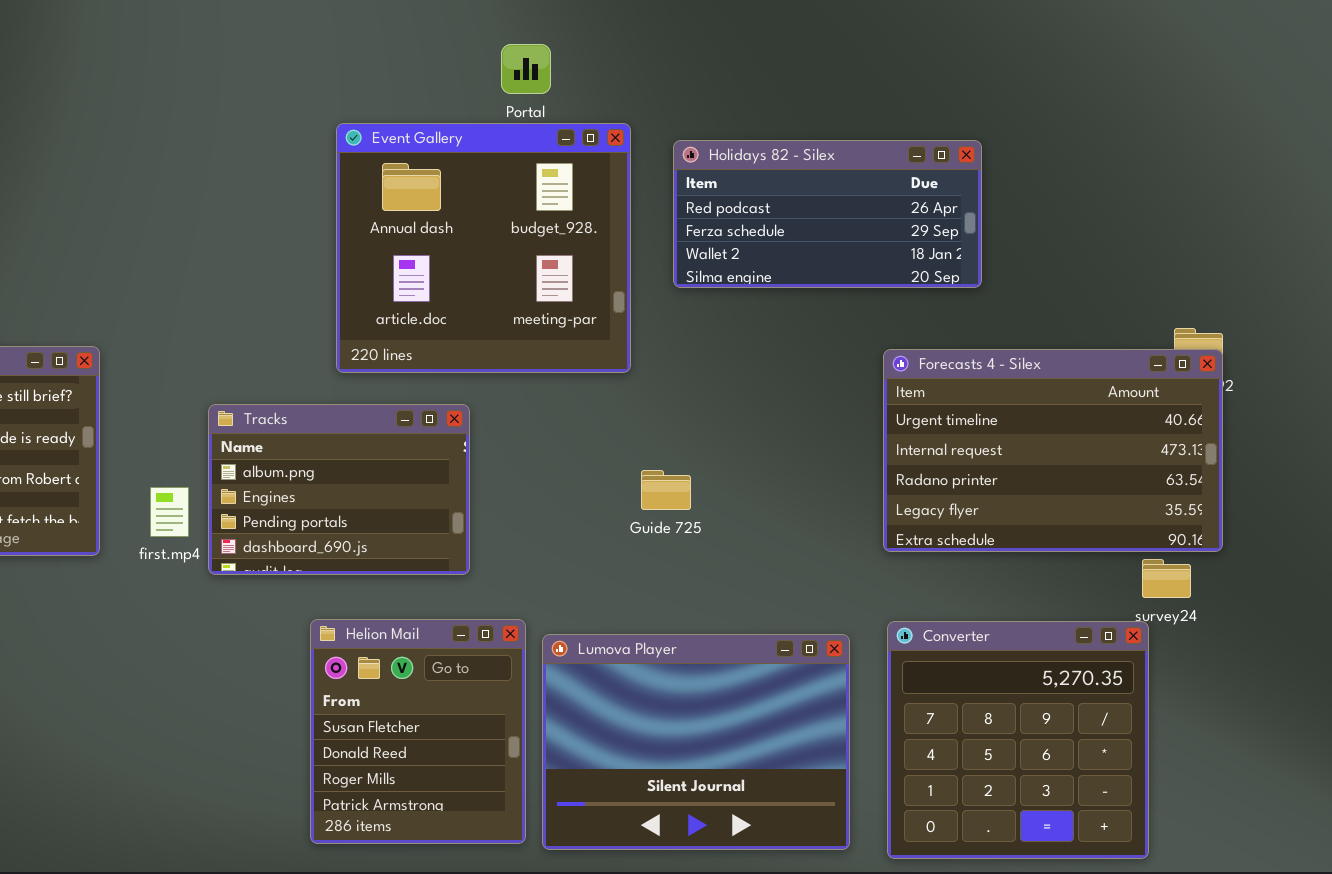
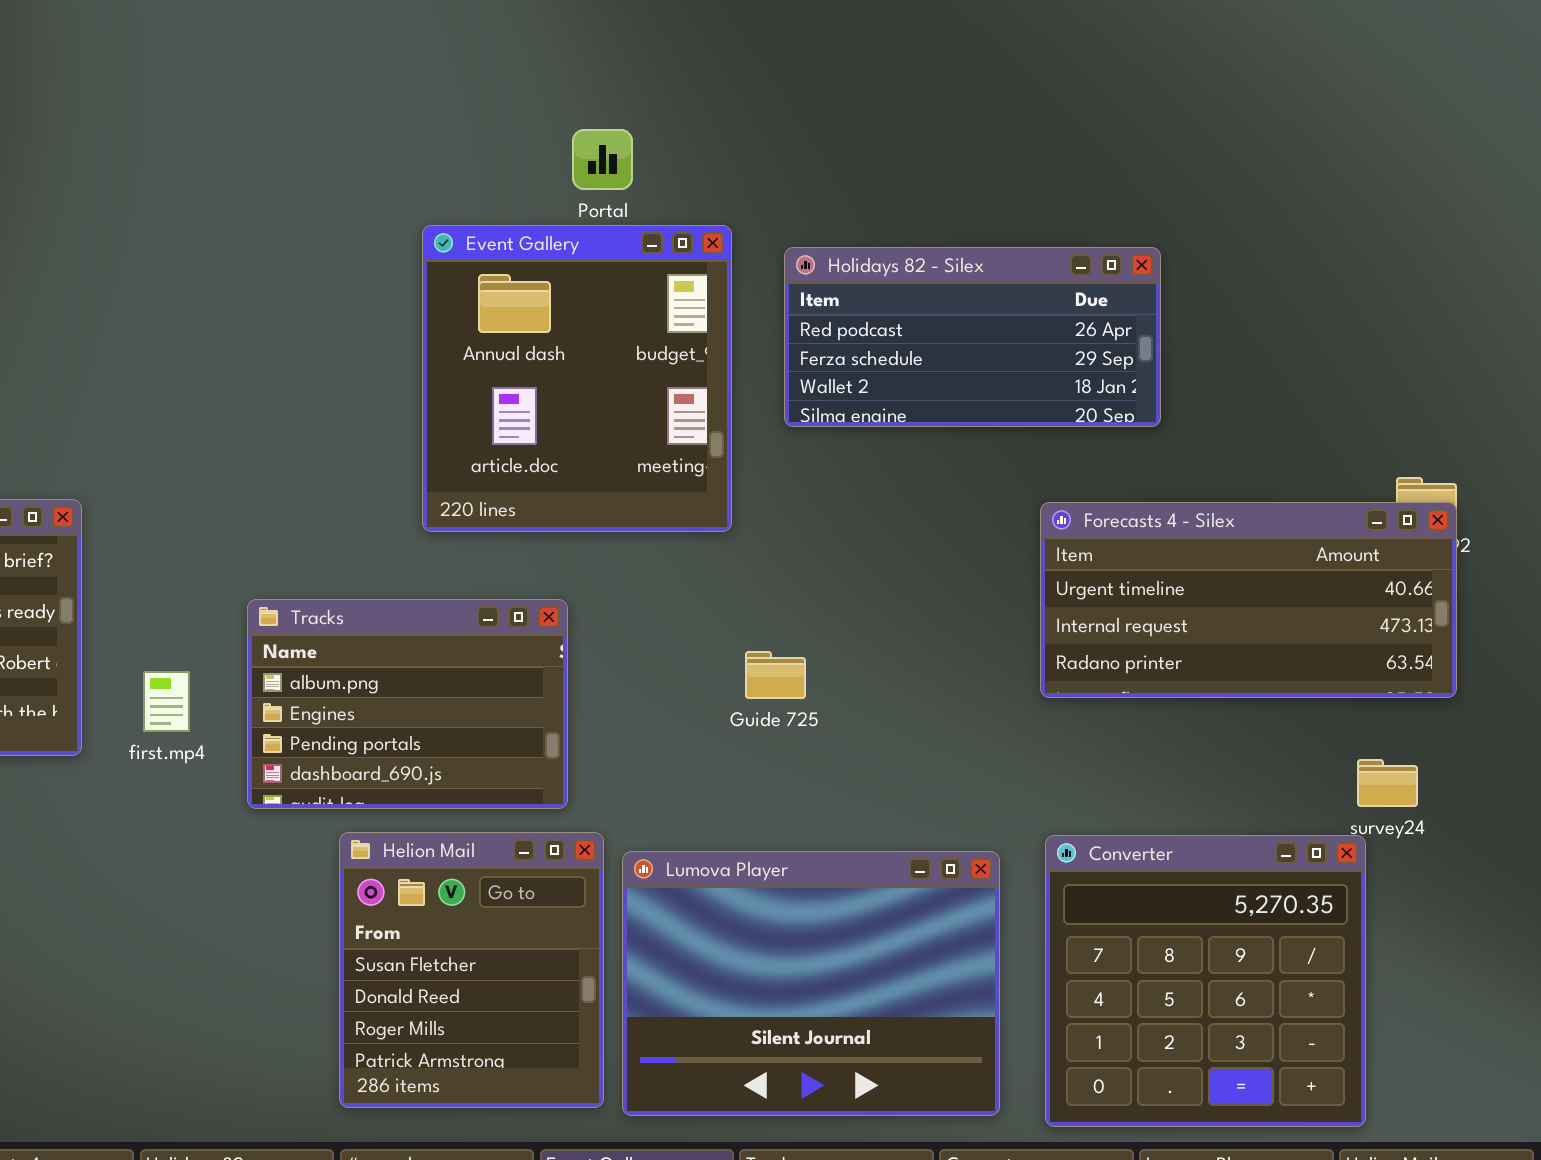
Event Gallery: [336,123,631,373] -> [422,225,732,532], resized
Forecasts 4 - Silex: [883,349,1223,552] -> [1040,502,1457,698], resized
Tracks: [208,404,470,575] -> [247,599,568,809], moved

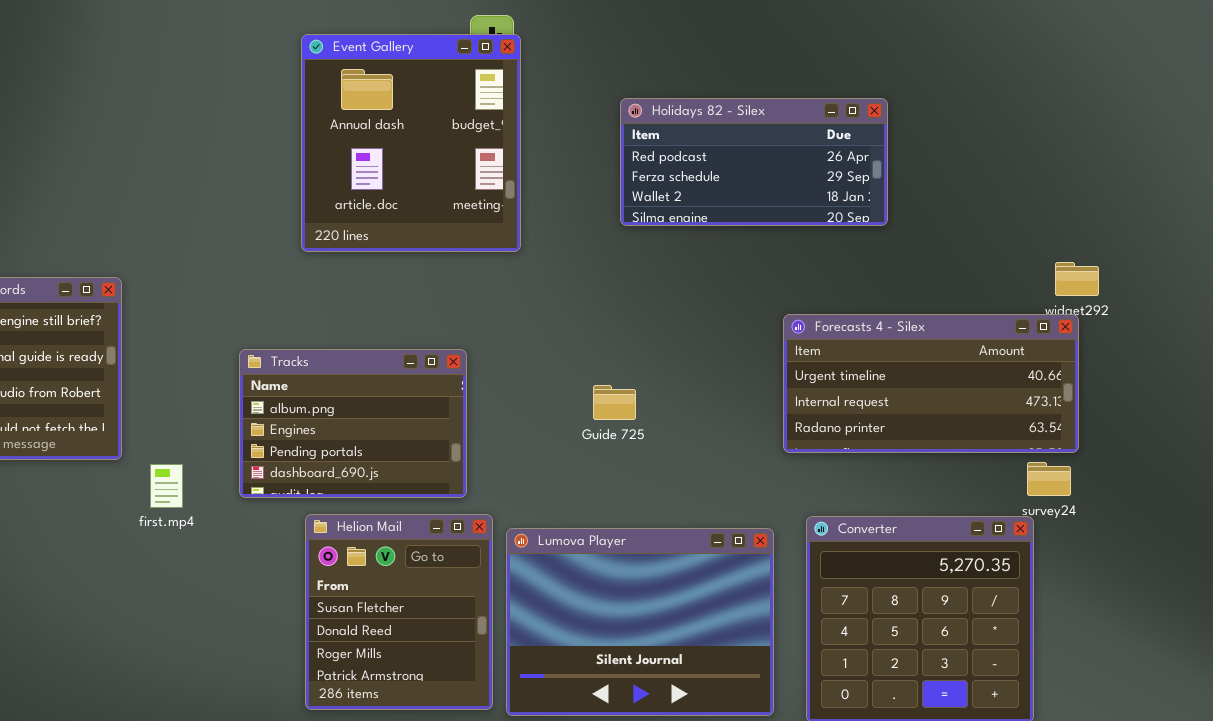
Event Gallery: [422,225,732,532] -> [301,34,521,252], moved
Forecasts 4 - Silex: [1040,502,1457,698] -> [783,314,1079,453], moved
first.mp4: [143,671,190,732] -> [150,464,183,508], moved

